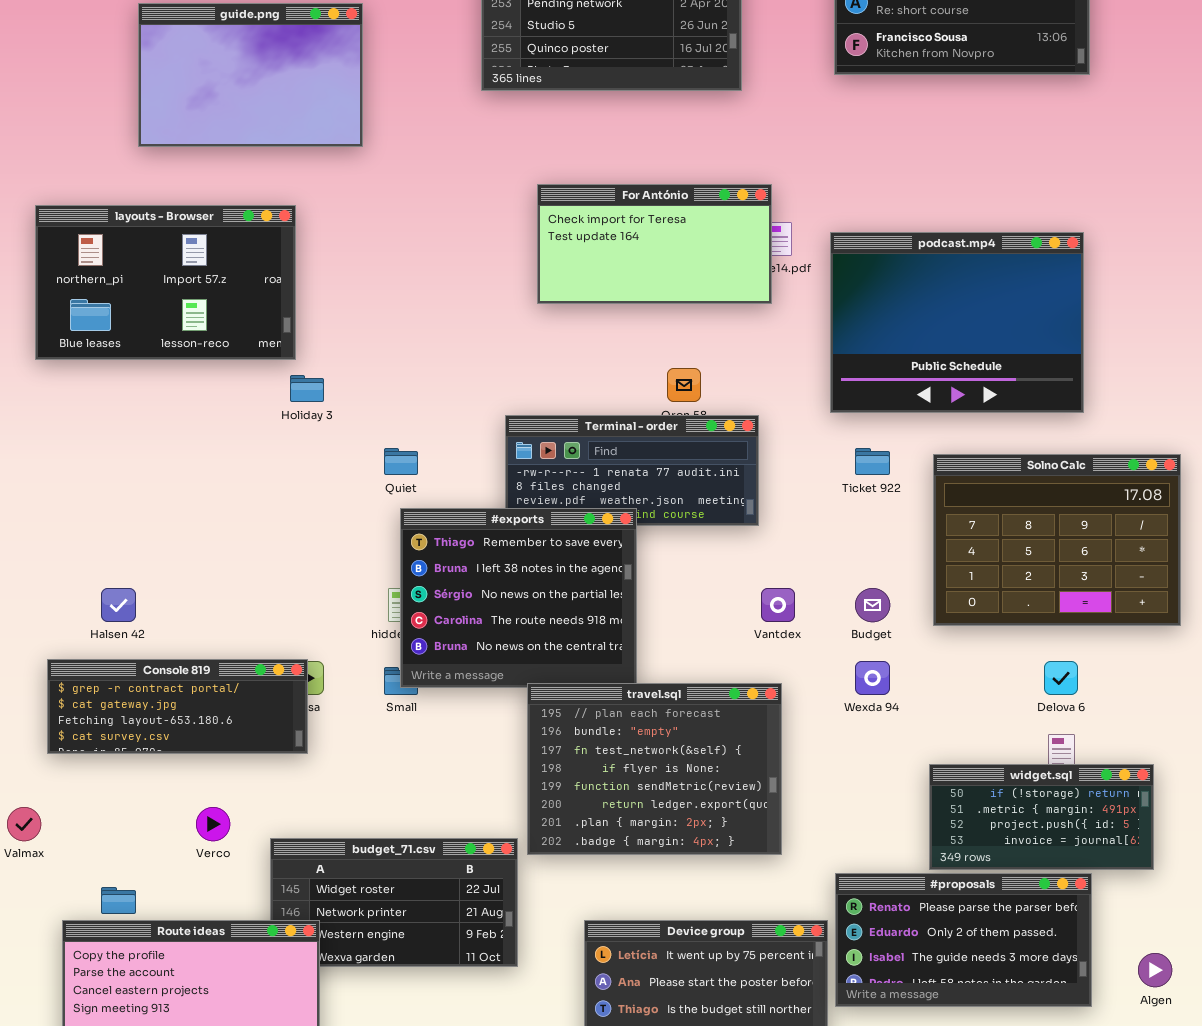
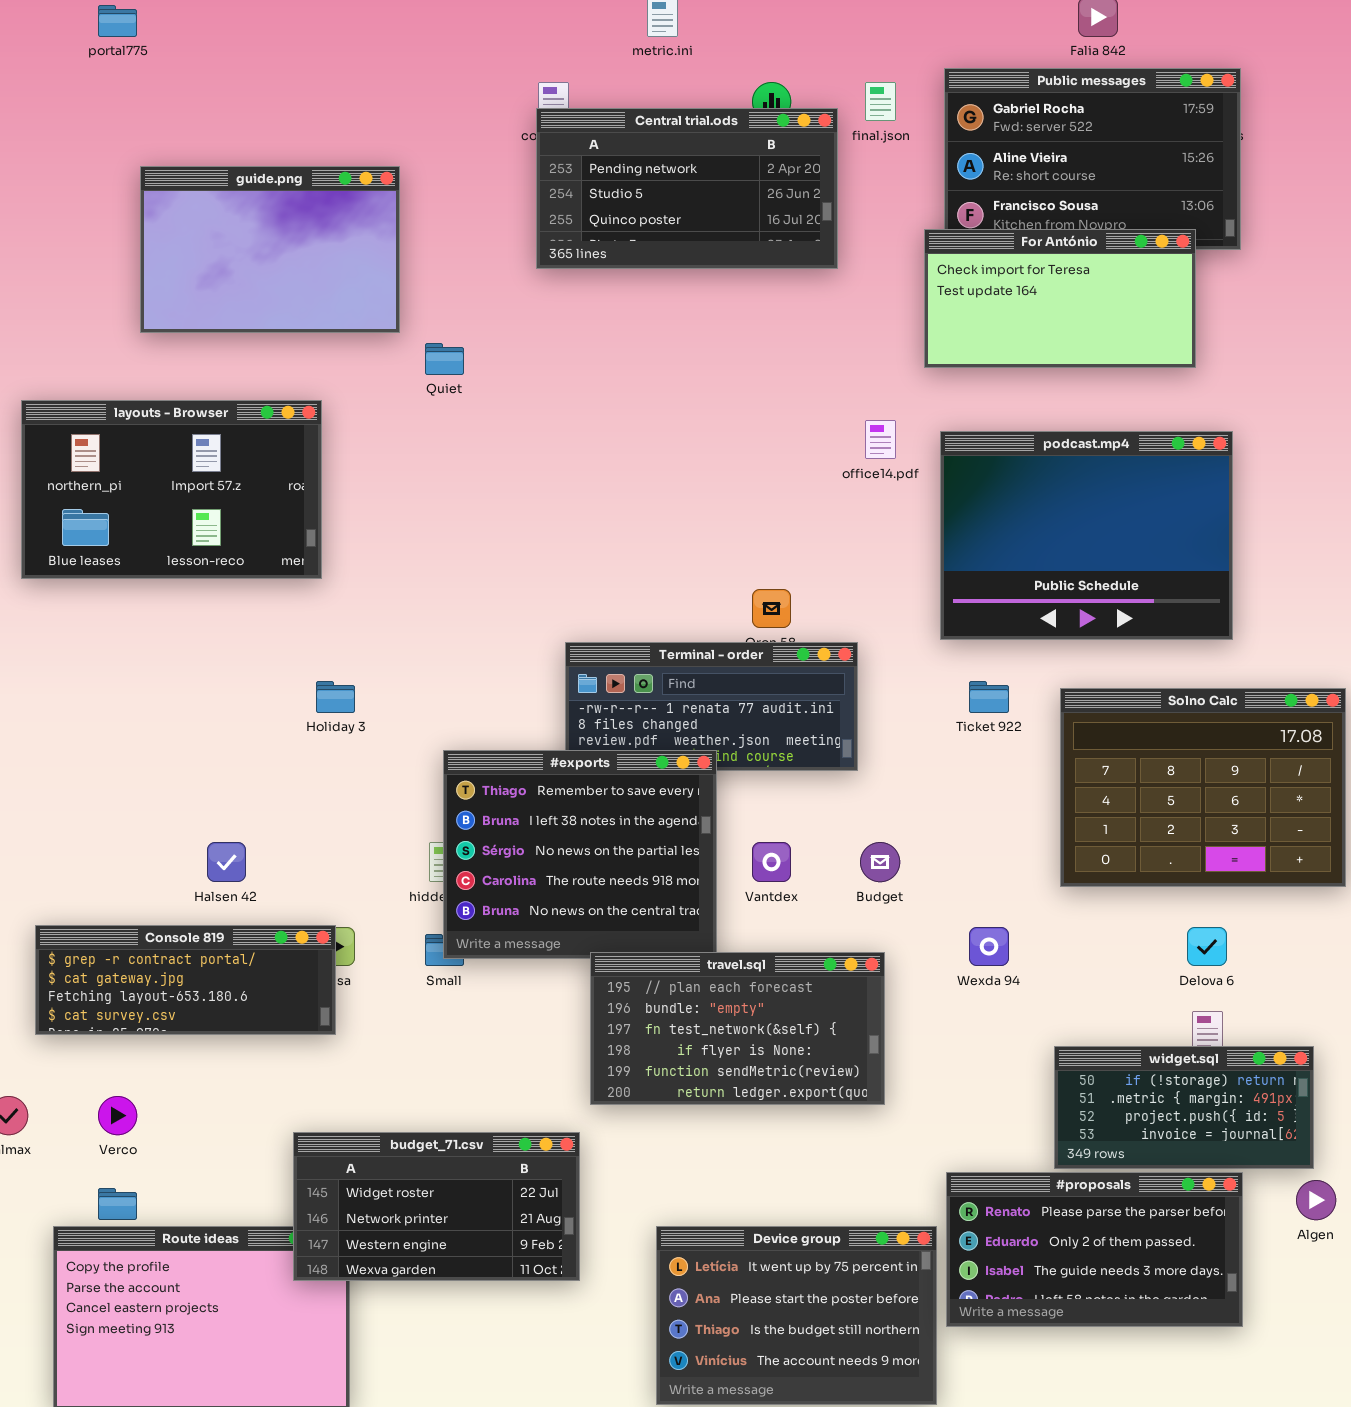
For António: [537,184,772,304] -> [924,229,1196,368], moved
Holiday 3: [290,375,324,402] -> [316,681,355,713], moved
Quiet: [384,448,418,475] -> [425,343,464,375], moved
Halsen 42: [101,588,136,622] -> [207,842,246,882], moved
Vantdex: [761,588,795,622] -> [752,842,791,882], moved
Budget: [855,588,890,622] -> [860,842,900,882], moved
travel.sql: [527,683,782,855] -> [590,952,885,1105], resized
Verco: [196,807,230,841] -> [98,1096,137,1135], moved
budget_71.csv: [270,838,518,967] -> [293,1132,580,1281], raised
Algen: [1138,953,1172,987] -> [1296,1180,1336,1220], moved

